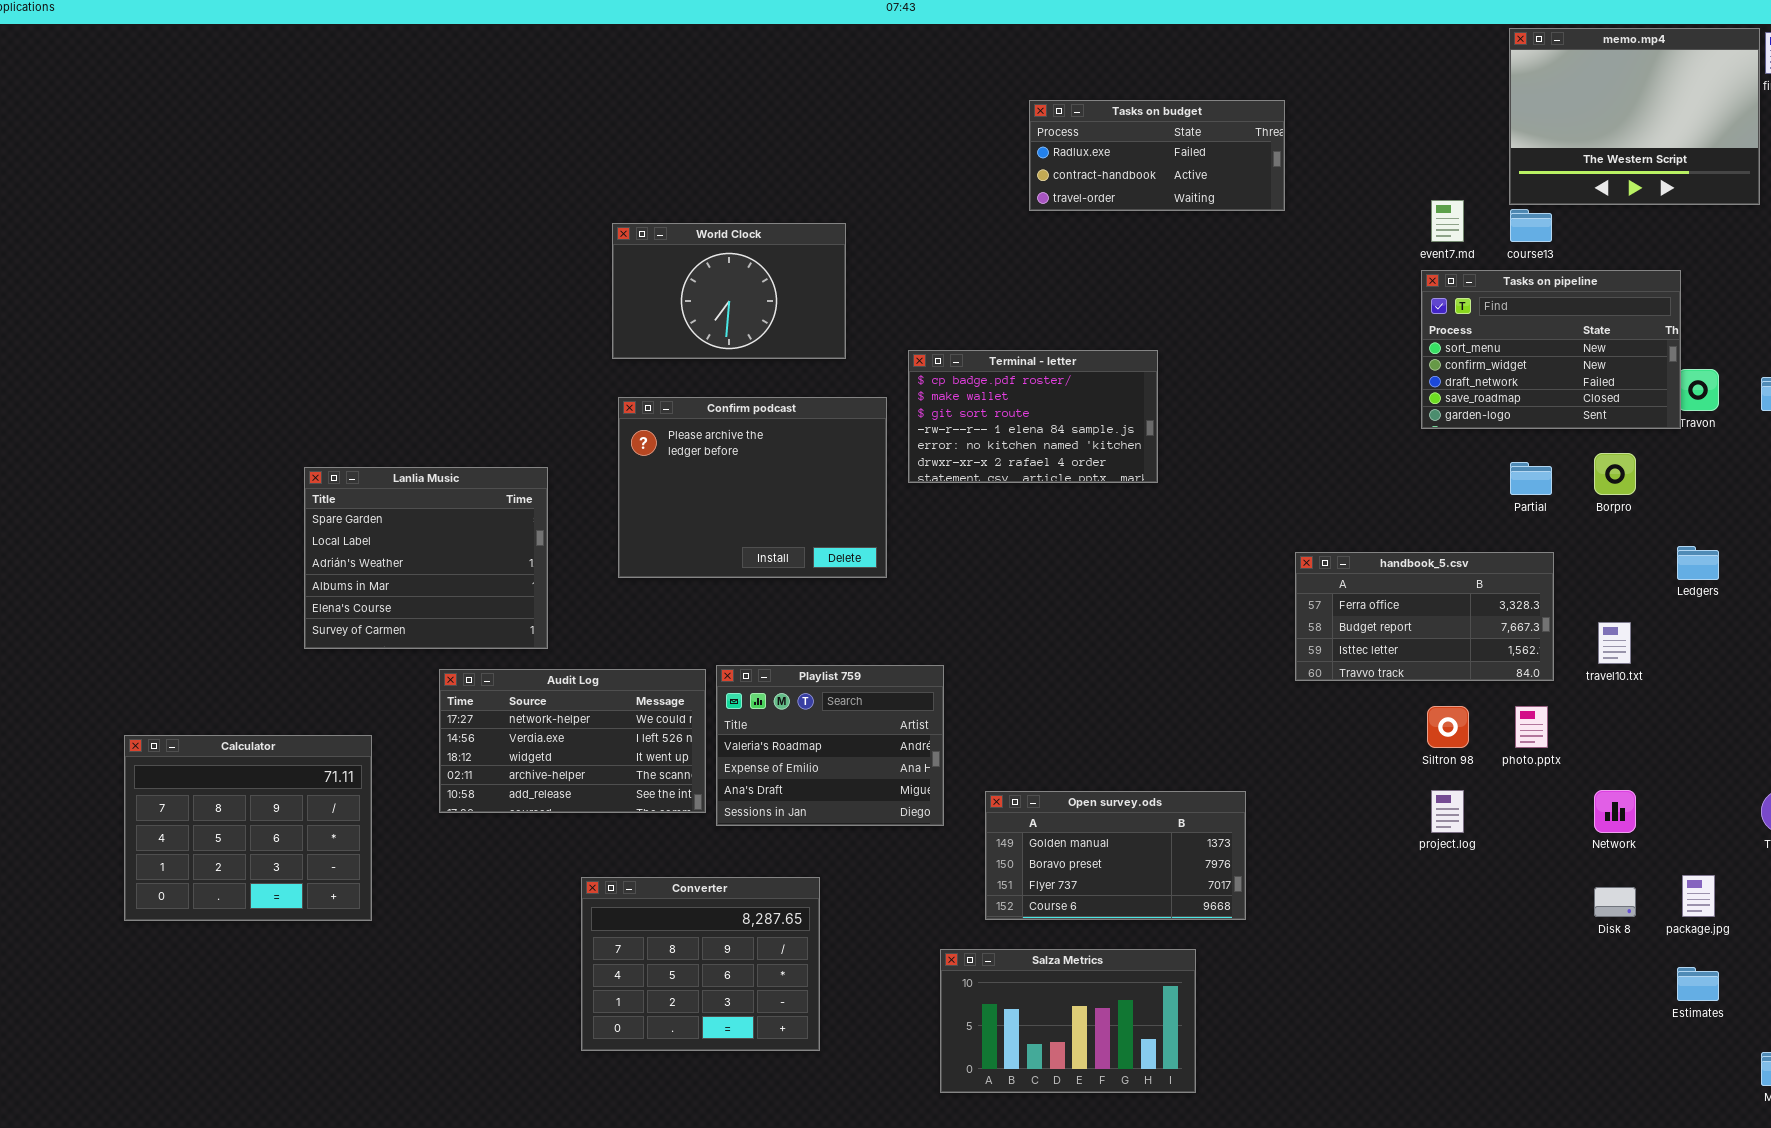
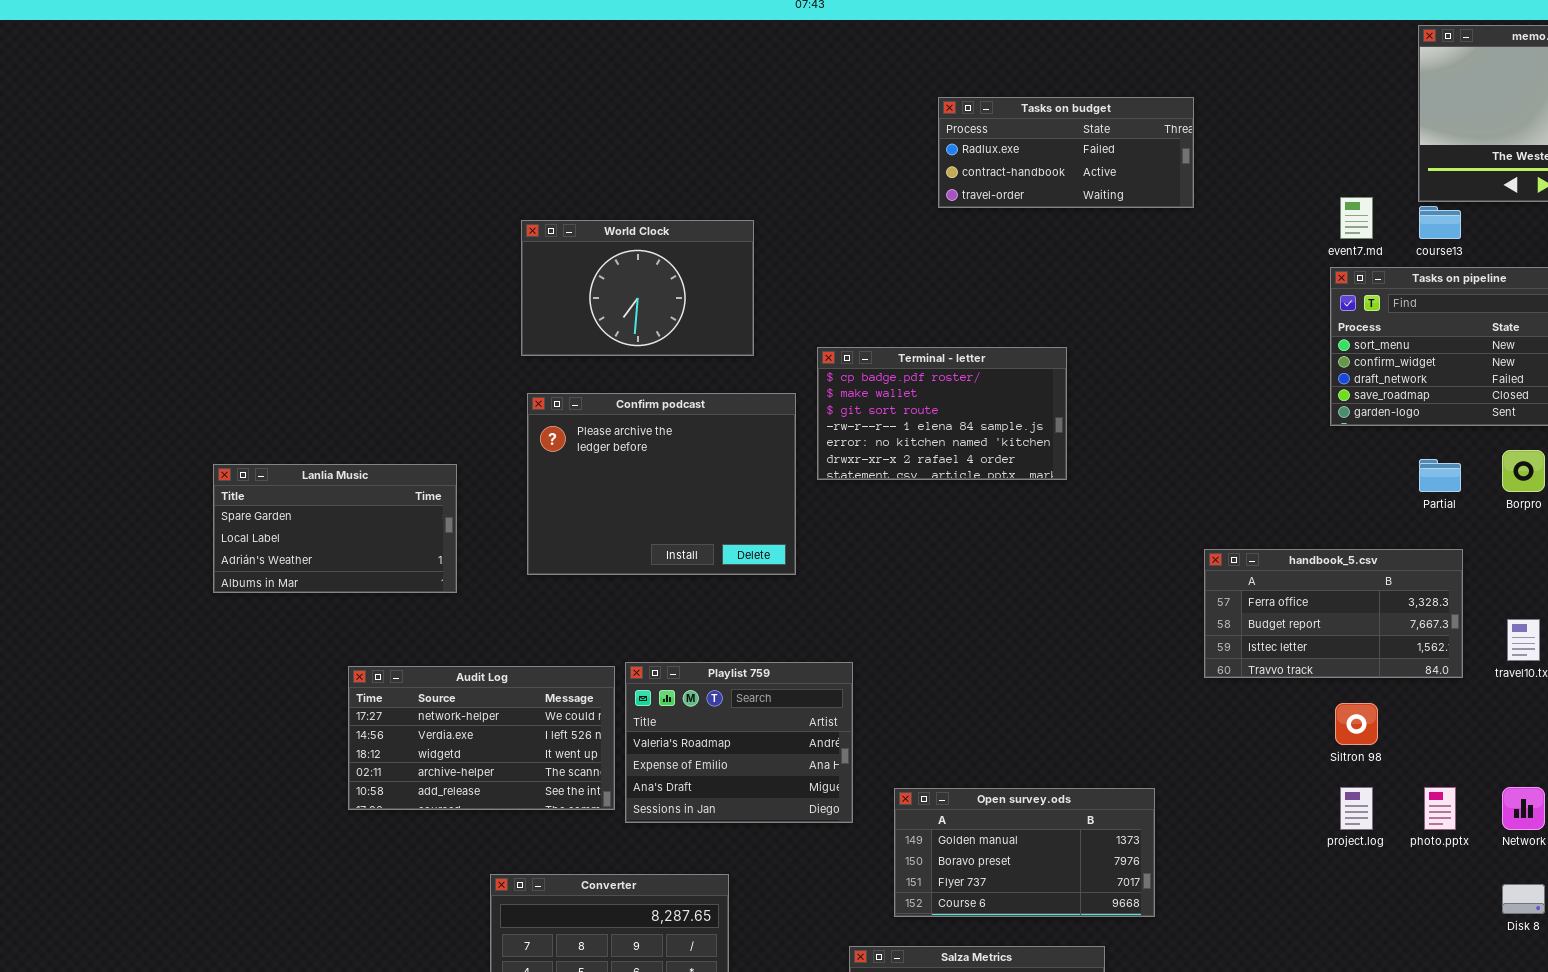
Lanlia Music: [304,467,548,649] -> [213,464,457,593], resized
photo.pptx: [1515,706,1548,748] -> [1424,787,1456,830], moved
Calculator: [124,735,372,921] -> none, closed

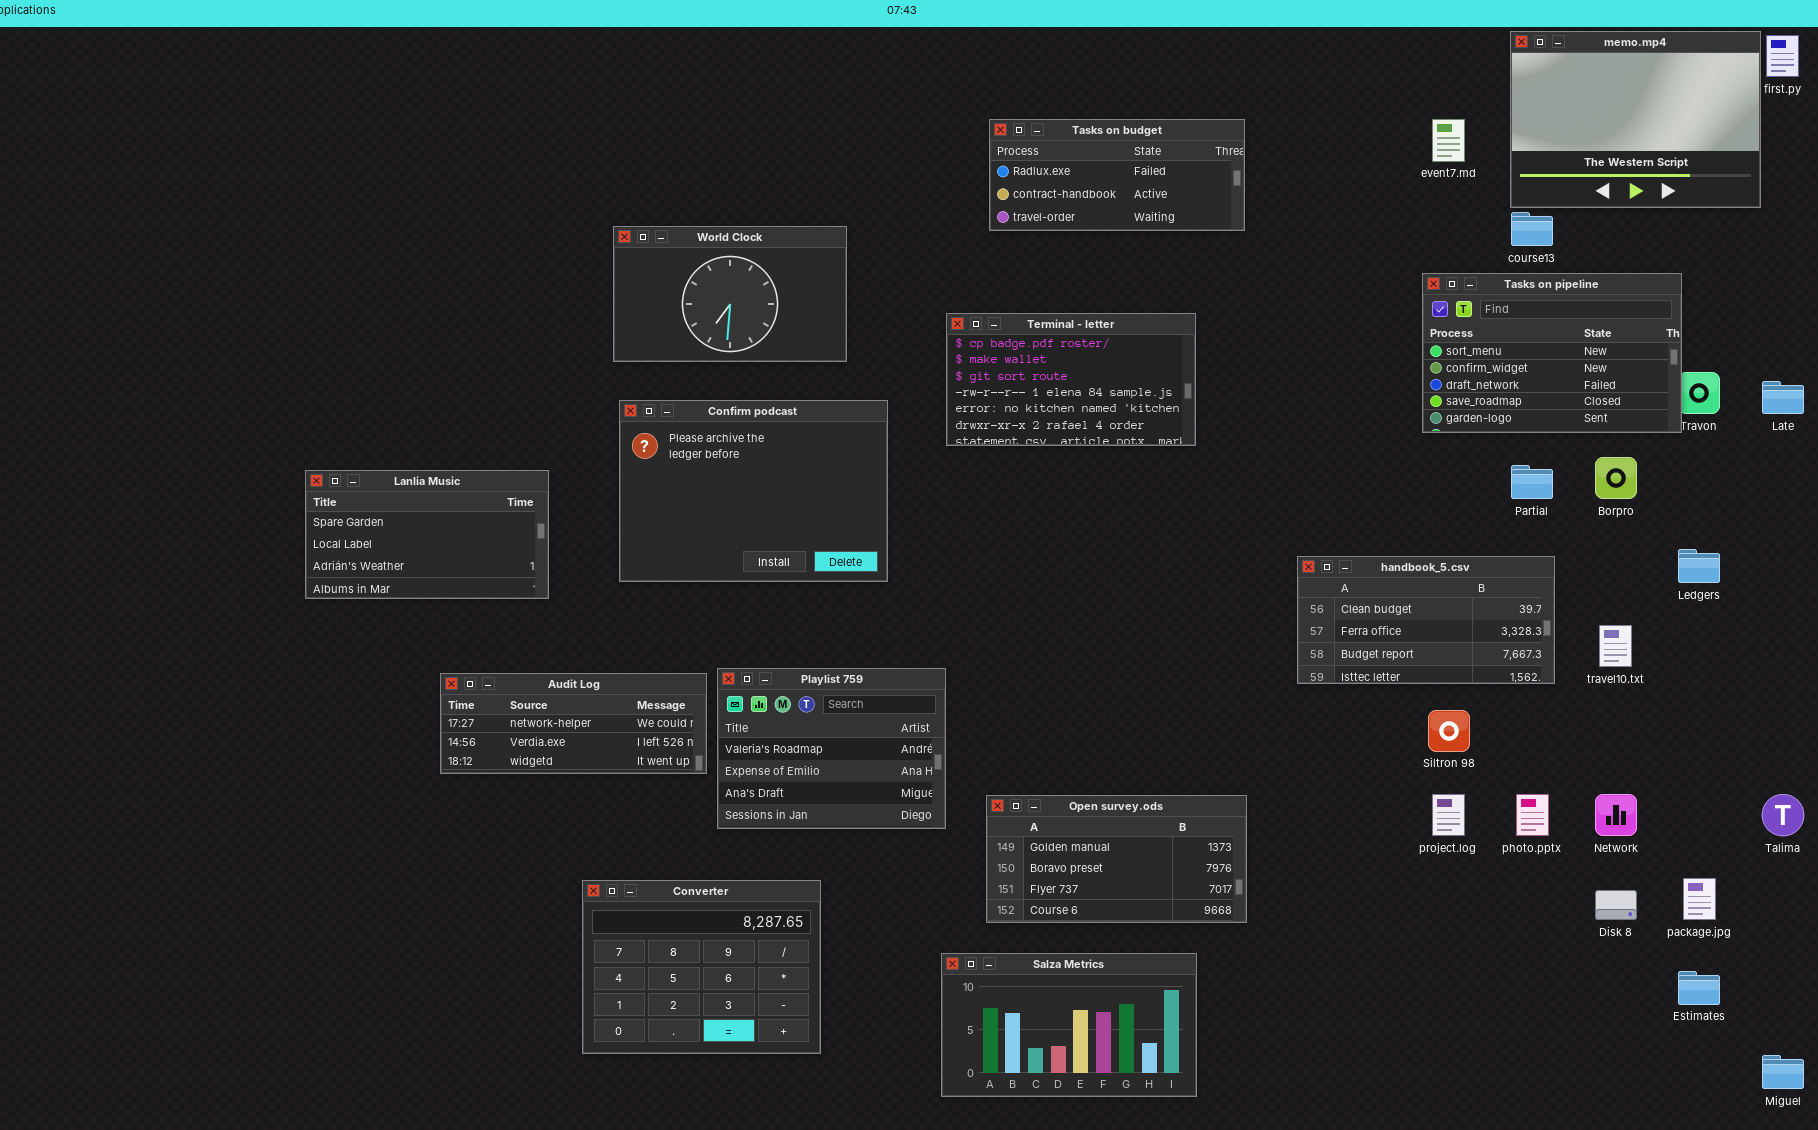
Tasks on budget: [938,97,1194,208] -> [989,119,1245,231], moved
event7.md: [1340,197,1373,239] -> [1432,119,1465,162], moved
Terminal - letter: [817,347,1067,480] -> [946,313,1196,446], moved
handbook_5.csv: [1204,549,1463,678] -> [1297,556,1555,684], scrolled up 1 row
Audit Log: [348,666,615,810] -> [440,673,707,774], resized

